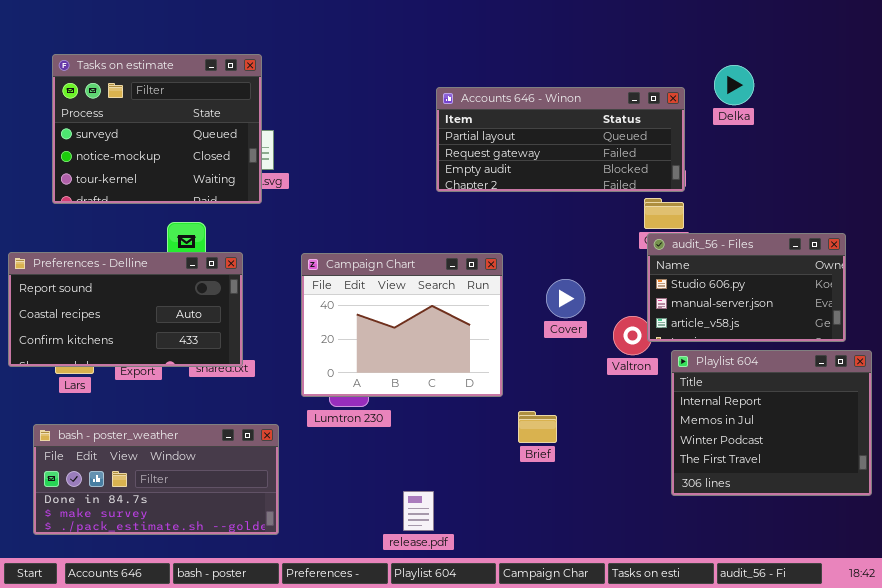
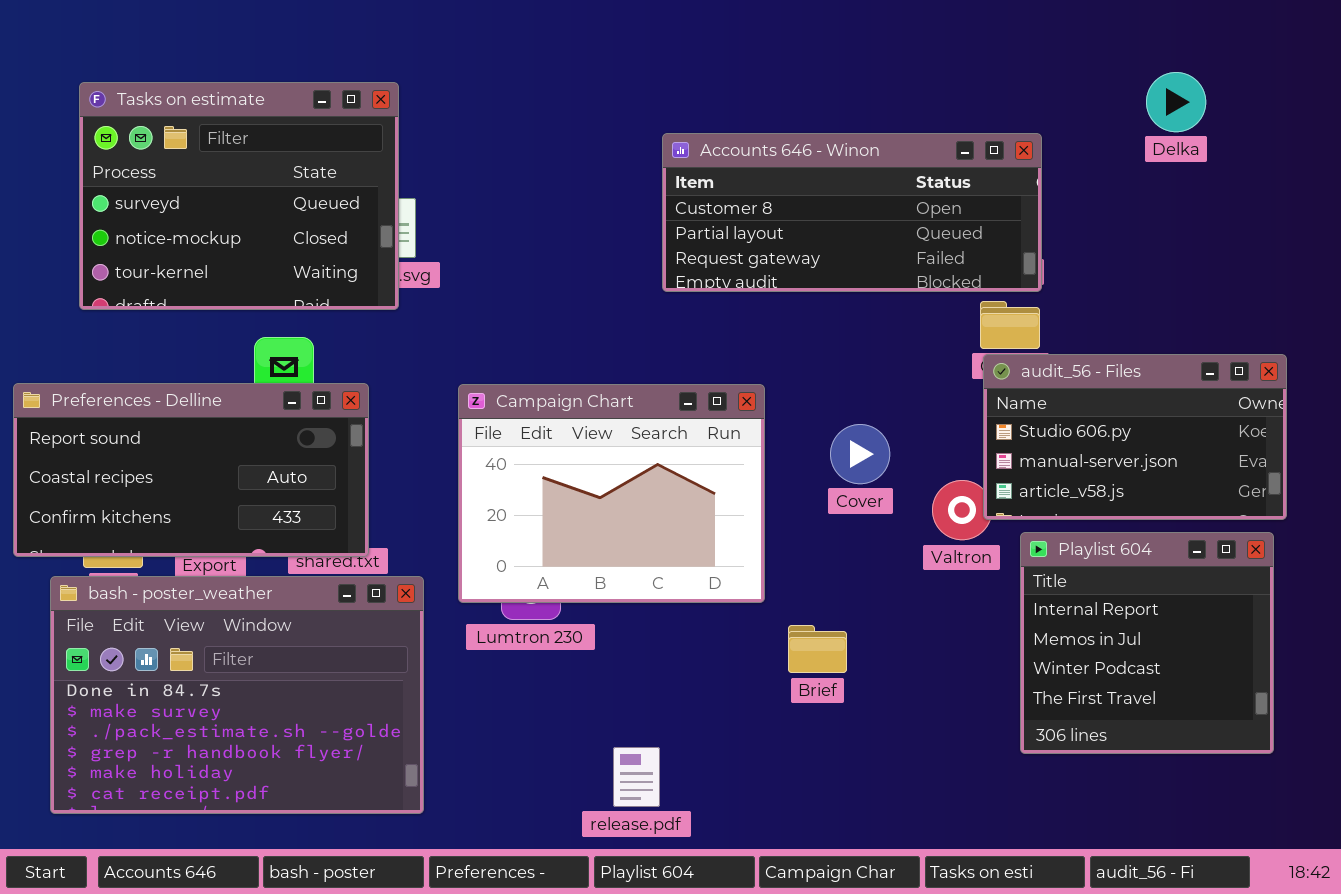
Delka: [714,65,754,105] -> [1146,72,1206,132], moved
Accounts 646 - Winon: [436,87,685,192] -> [662,133,1042,292], scrolled up 1 row
Playlist 604: [671,350,872,496] -> [1020,532,1274,754], resized
bash - poster_weather: [33,424,279,535] -> [50,576,424,814], resized

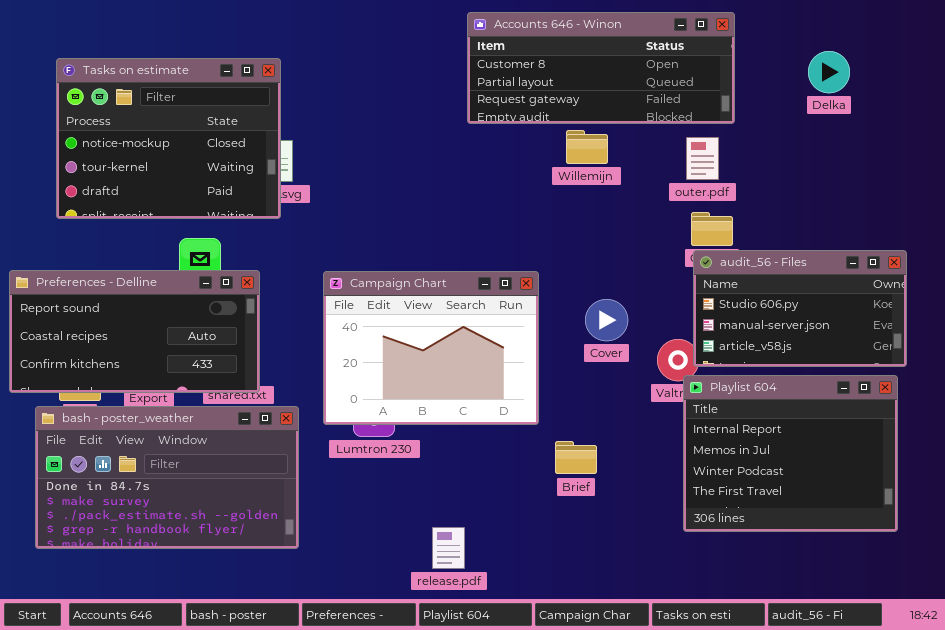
Tasks on estimate: [79,82,399,310] -> [56,58,281,219], scrolled down 1 row
Accounts 646 - Winon: [662,133,1042,292] -> [467,12,735,124], moved
Playlist 604: [1020,532,1274,754] -> [683,375,898,532], resized
bash - poster_weather: [50,576,424,814] -> [35,406,299,549], resized

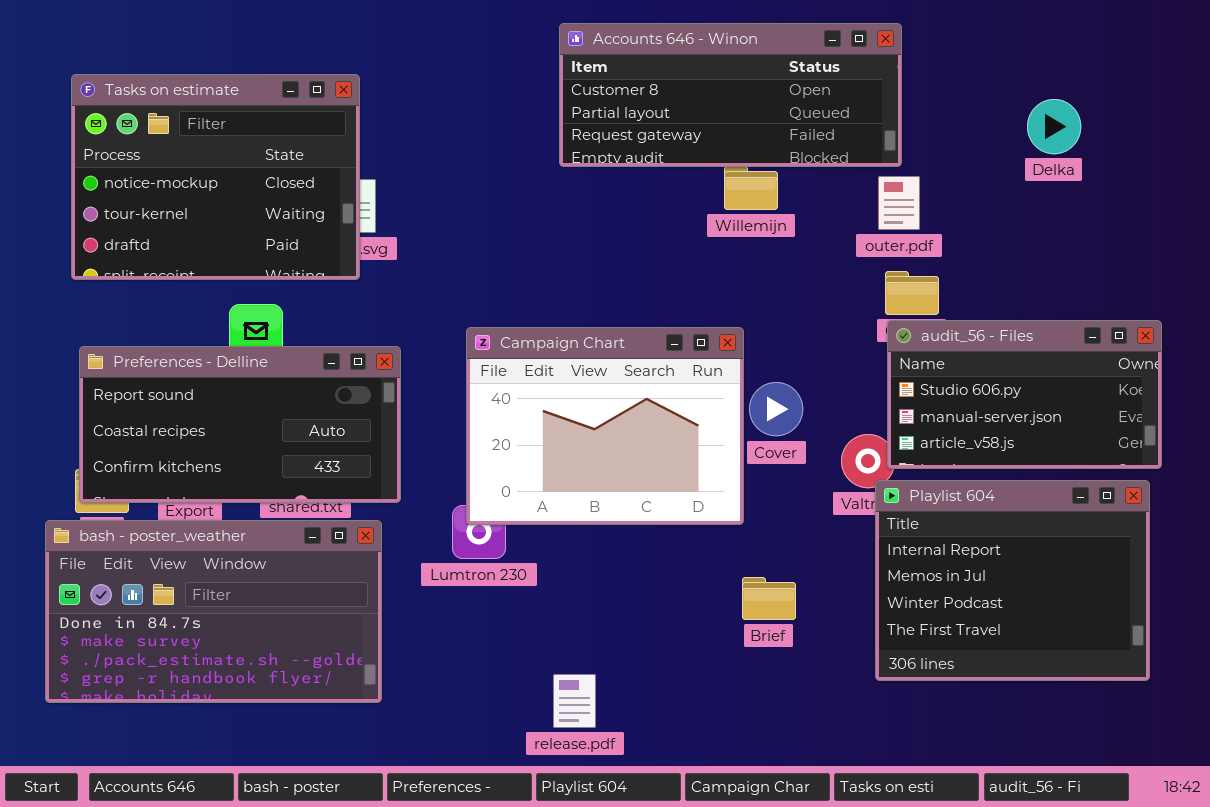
Accounts 646 - Winon: [467,12,735,124] -> [559,23,902,167], moved
Delka: [808,51,850,93] -> [1027,99,1081,154], moved
Preferences - Delline: [9,270,260,393] -> [79,346,401,503], moved
Campaign Chart: [323,271,539,425] -> [466,327,744,525], moved
Brief: [555,441,597,474] -> [742,577,796,620], moved

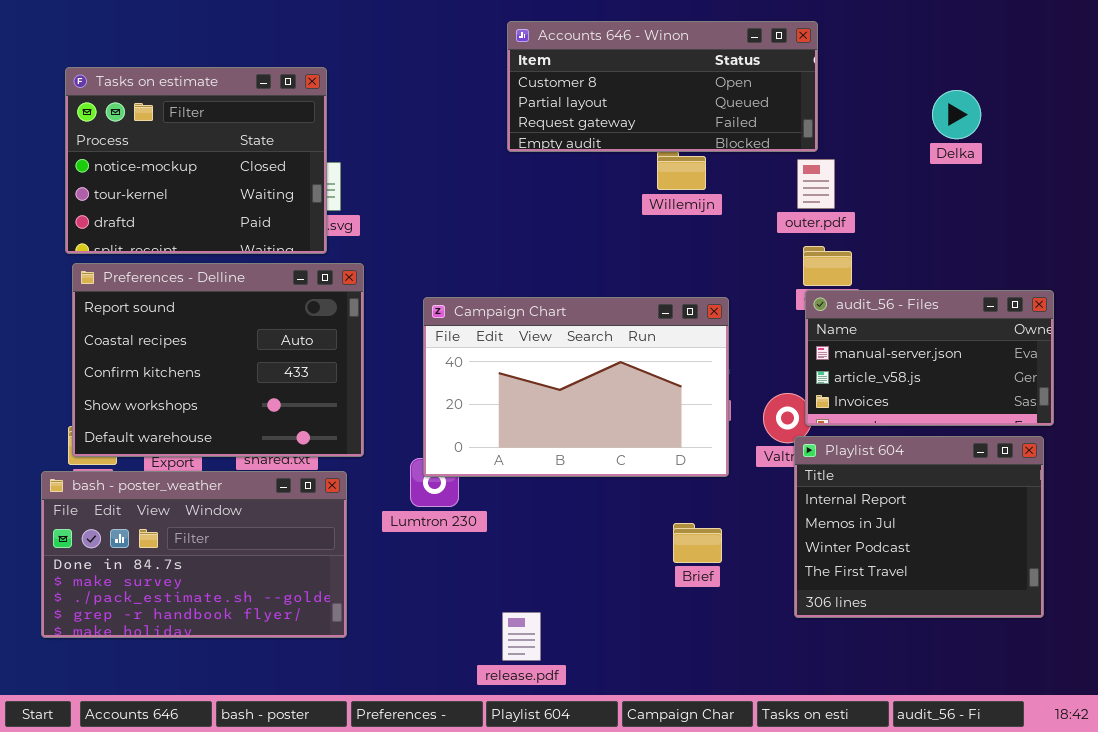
audit_56 - Files: [887,320,1162,469] -> [805,290,1054,426], scrolled down 1 row
Campaign Chart: [466,327,744,525] -> [423,297,729,477], resized
Preferences - Delline: [79,346,401,503] -> [72,263,364,457], resized

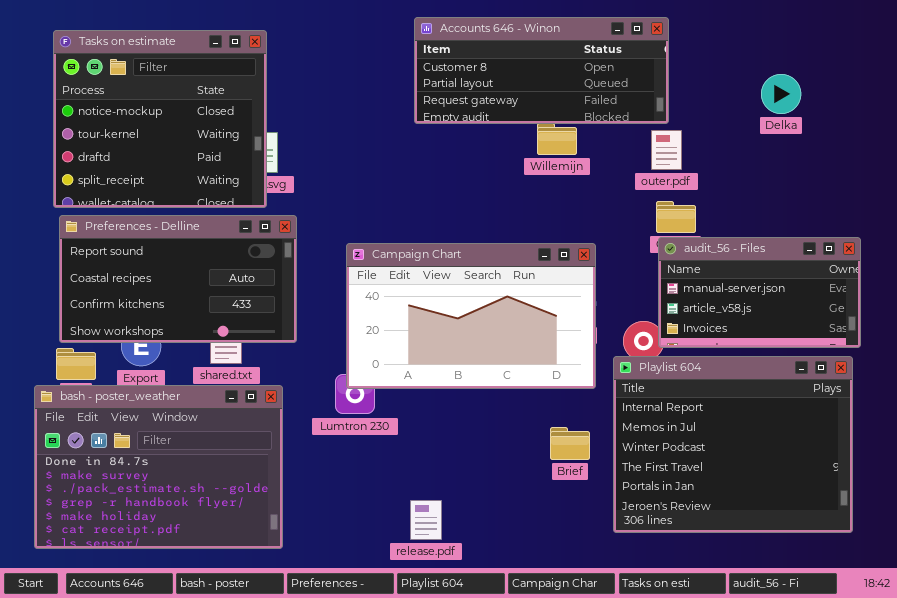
Tasks on estimate: [65,67,327,254] -> [53,30,267,208], resized
Preferences - Delline: [72,263,364,457] -> [59,215,297,343], resized
Playlist 604: [794,436,1044,618] -> [613,356,853,533], resized
bash - poster_weather: [41,471,347,638] -> [34,385,283,549], resized

